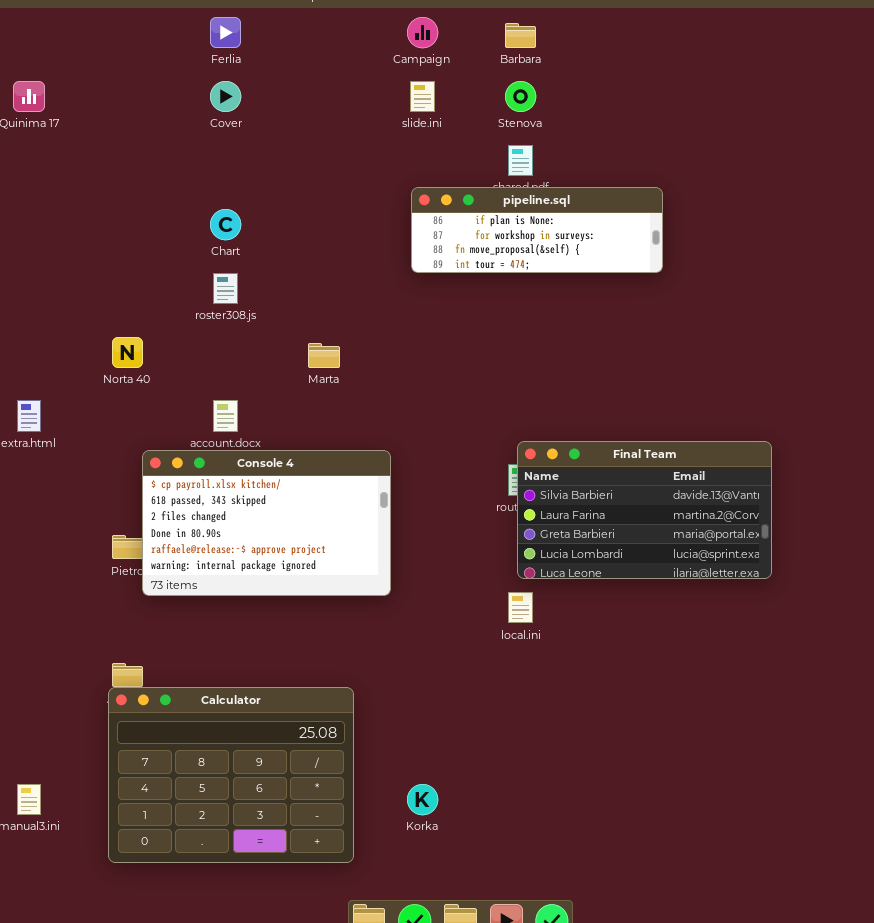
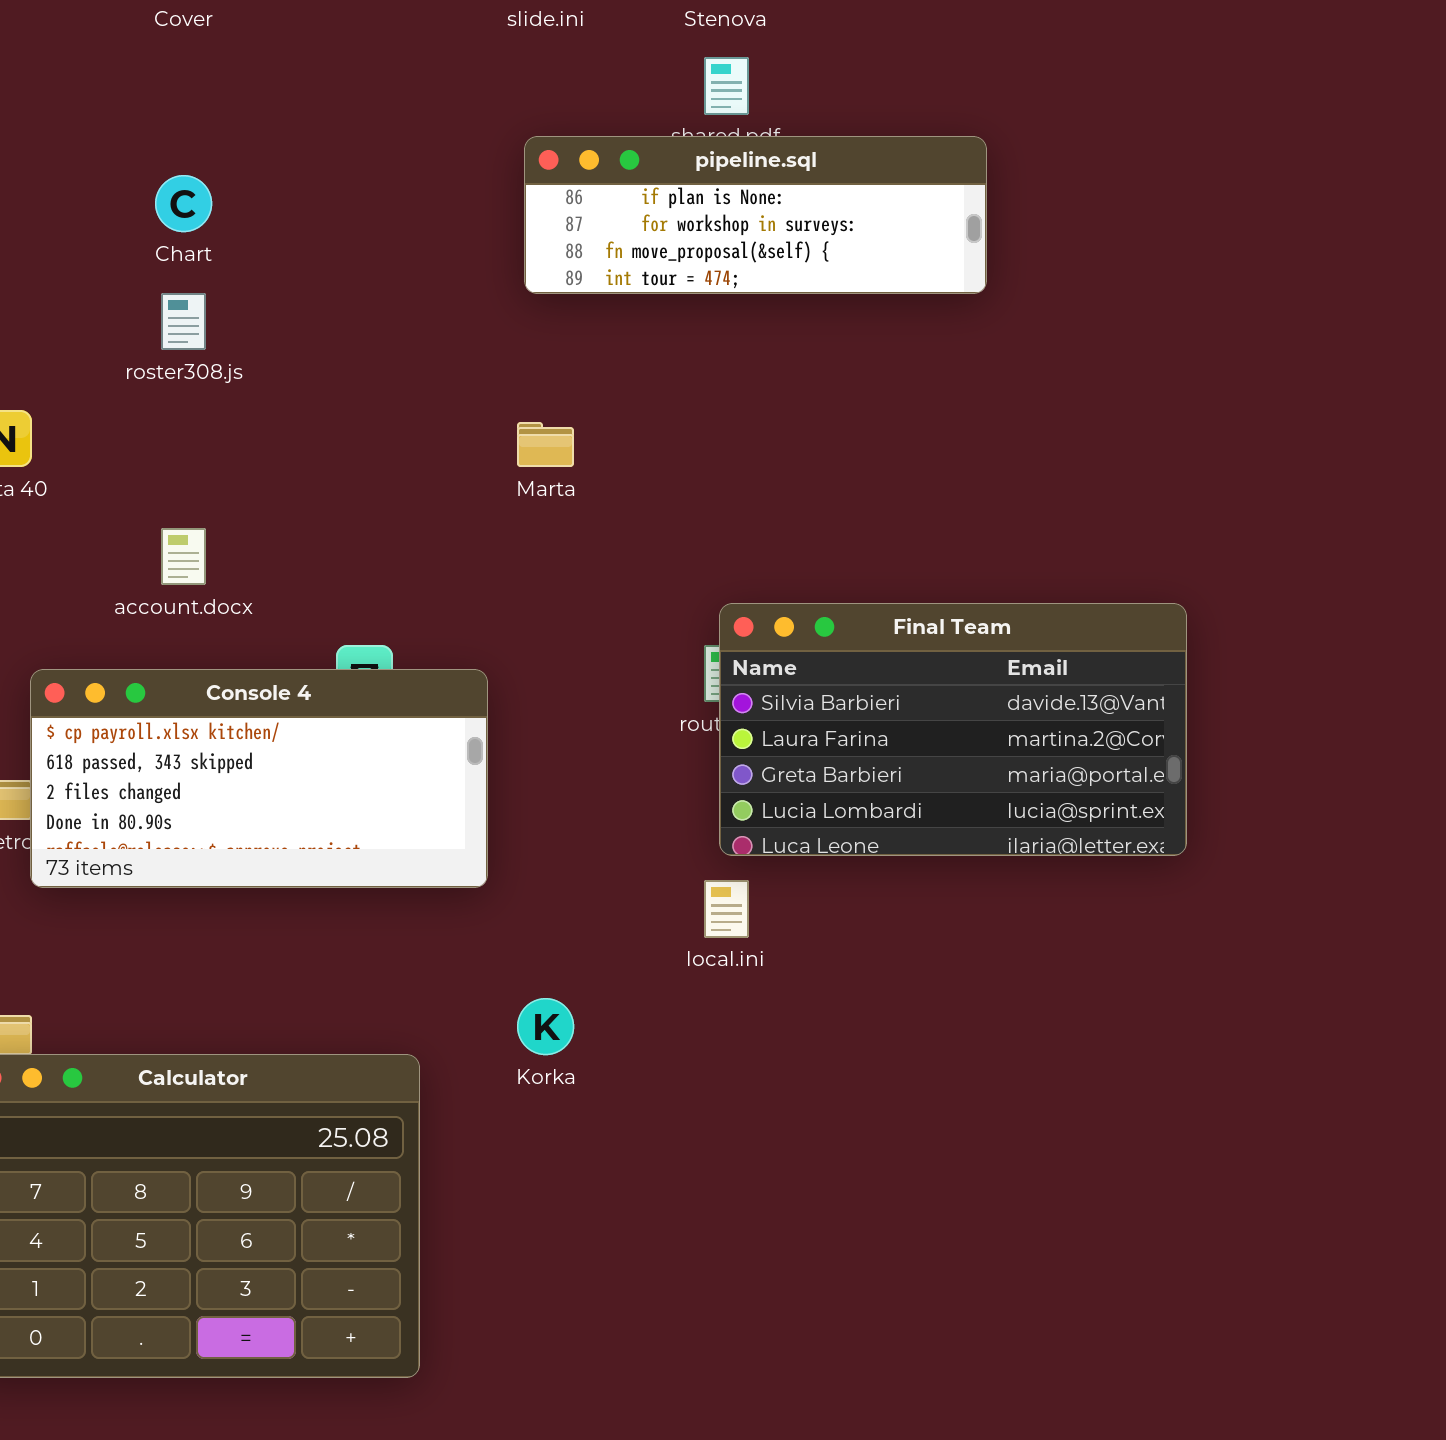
Marta: [308,343,340,368] -> [517,422,574,467], moved
Console 4: [142,450,391,596] -> [30,669,488,888], resized
Korka: [407,784,438,815] -> [517,998,574,1055], moved

